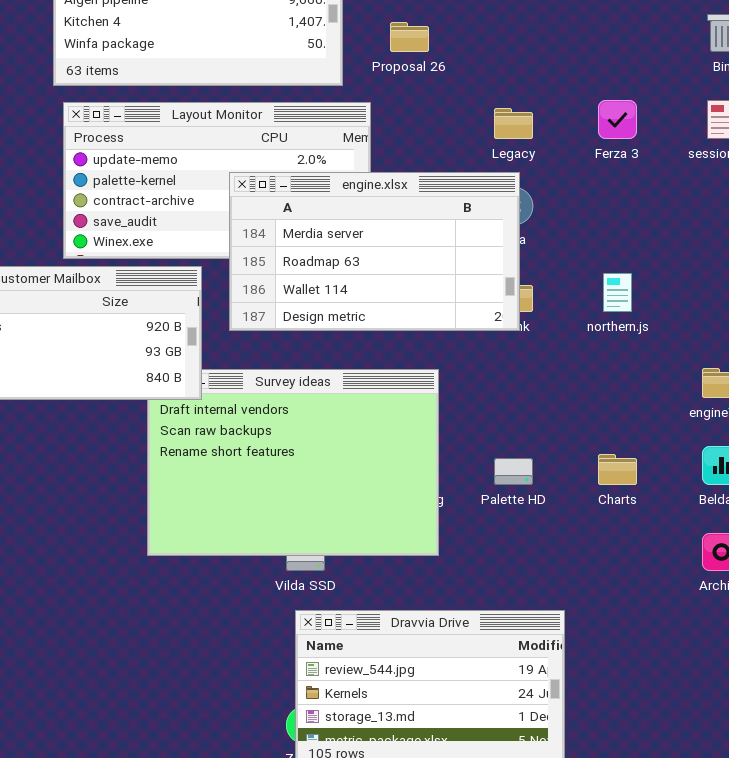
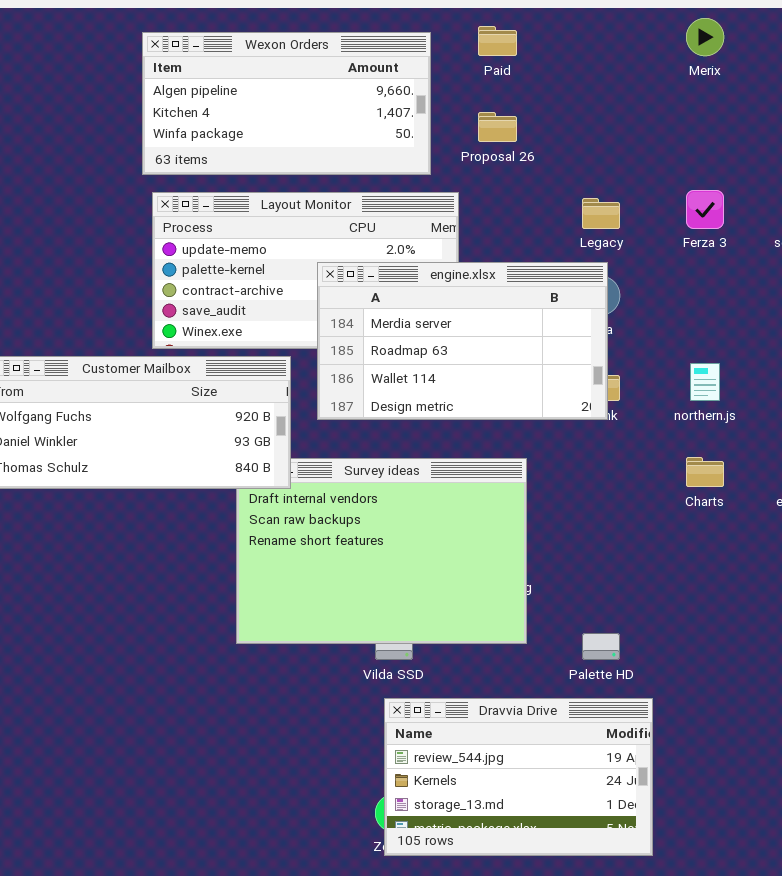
Charts: [598,454,637,485] -> [686,457,724,487], moved
Palette HD: [494,458,533,485] -> [582,633,620,660], moved

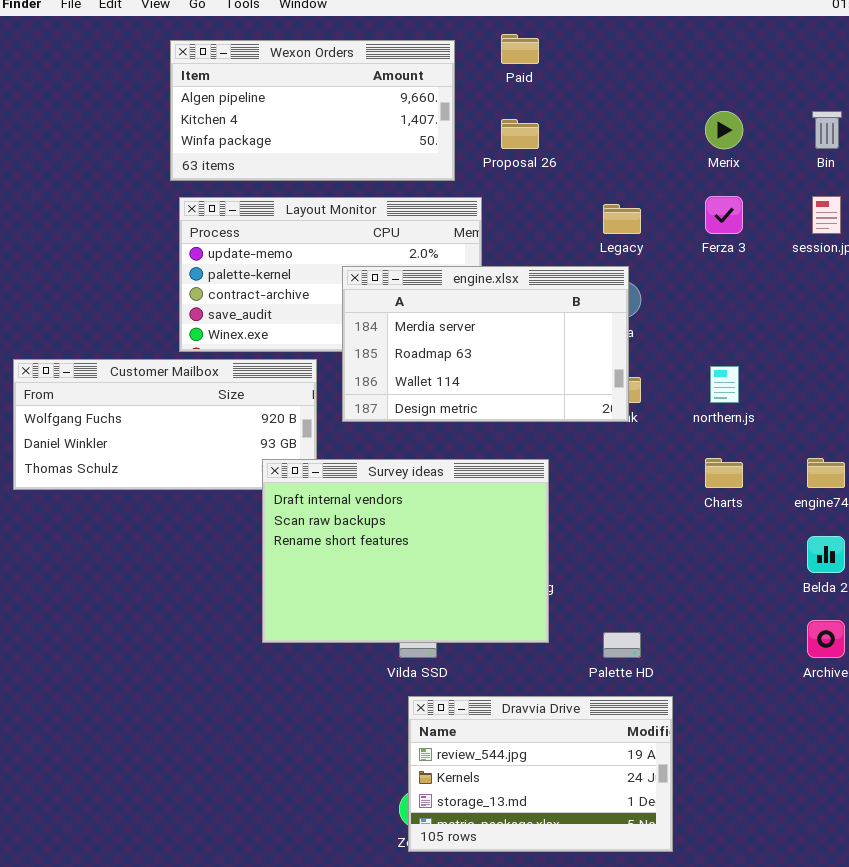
Merix: [686,18,724,56] -> [705,111,743,149], moved
Survey ideas: [236,458,527,644] -> [262,459,549,643], raised

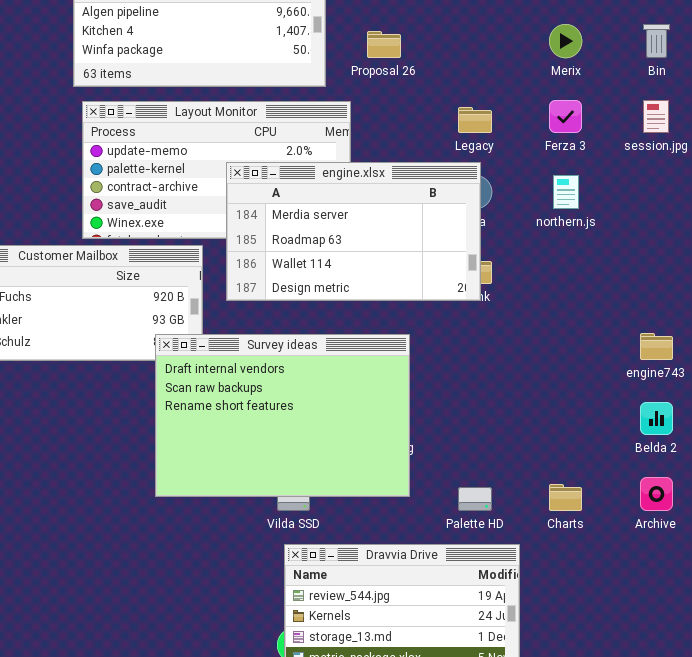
northern.js: [710,366,739,403] -> [553,175,579,209], moved
Charts: [705,458,743,488] -> [549,484,582,511], moved

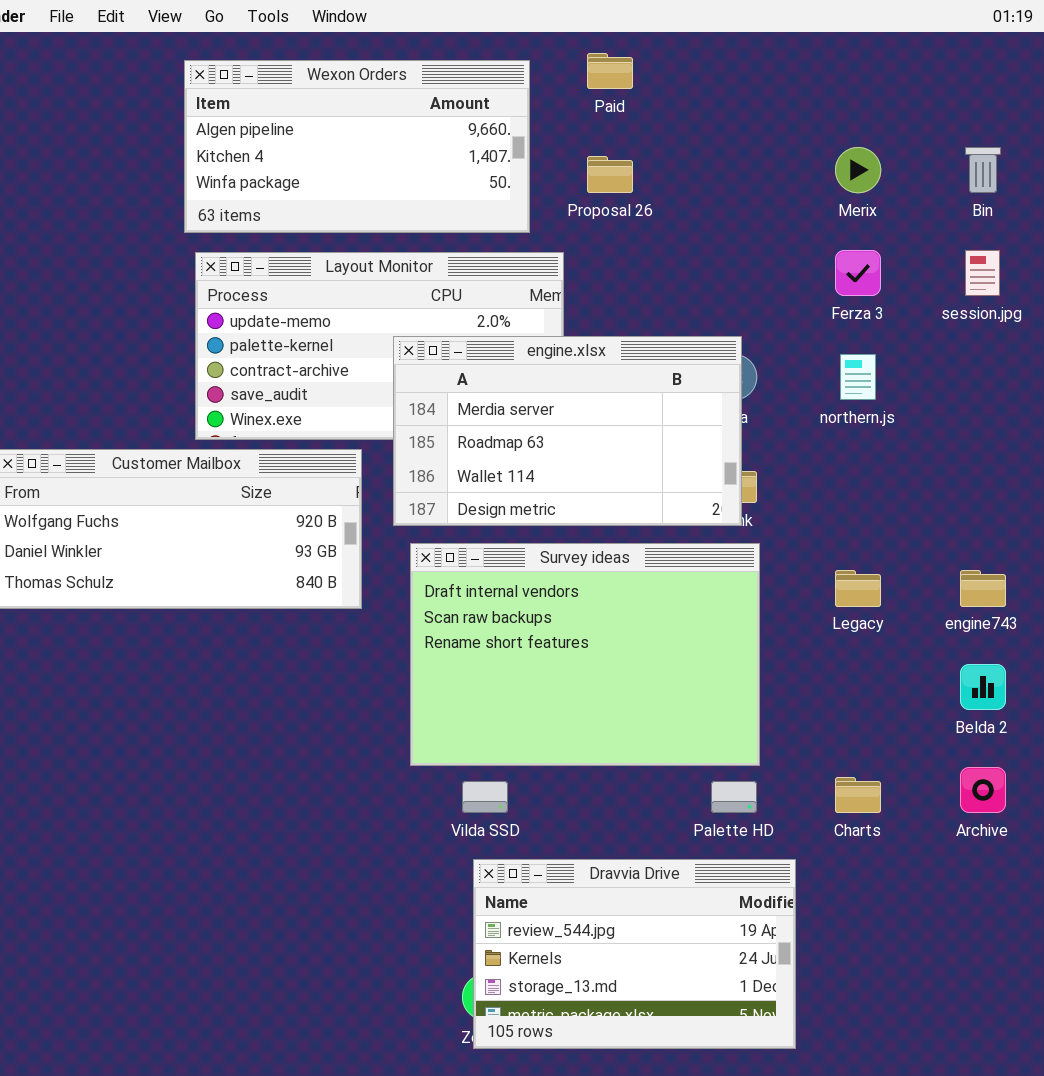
Legacy: [458,107,492,133] -> [835,570,881,607], moved
Survey ideas: [155,334,410,497] -> [410,543,760,766], moved

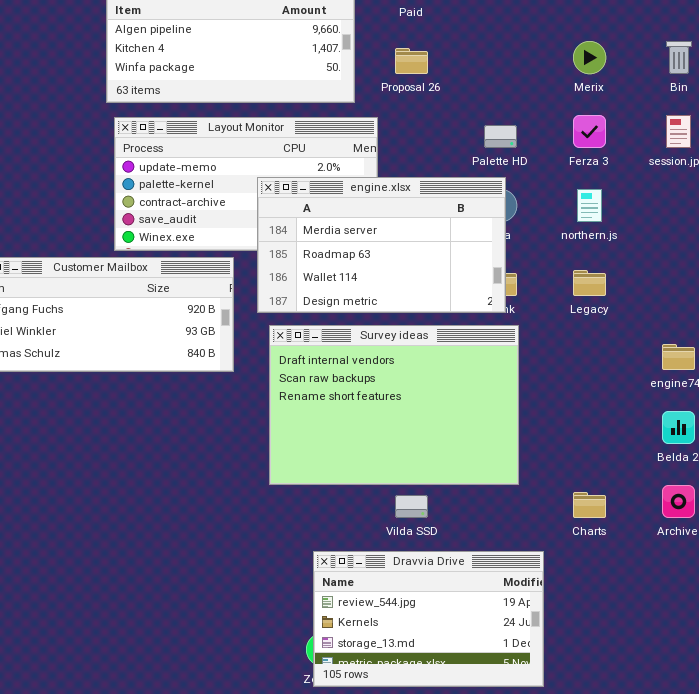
Legacy: [835,570,881,607] -> [573,270,606,296], moved
Vilda SSD: [462,781,508,813] -> [395,495,428,518], moved
Palette HD: [711,781,757,813] -> [484,125,517,148], moved

